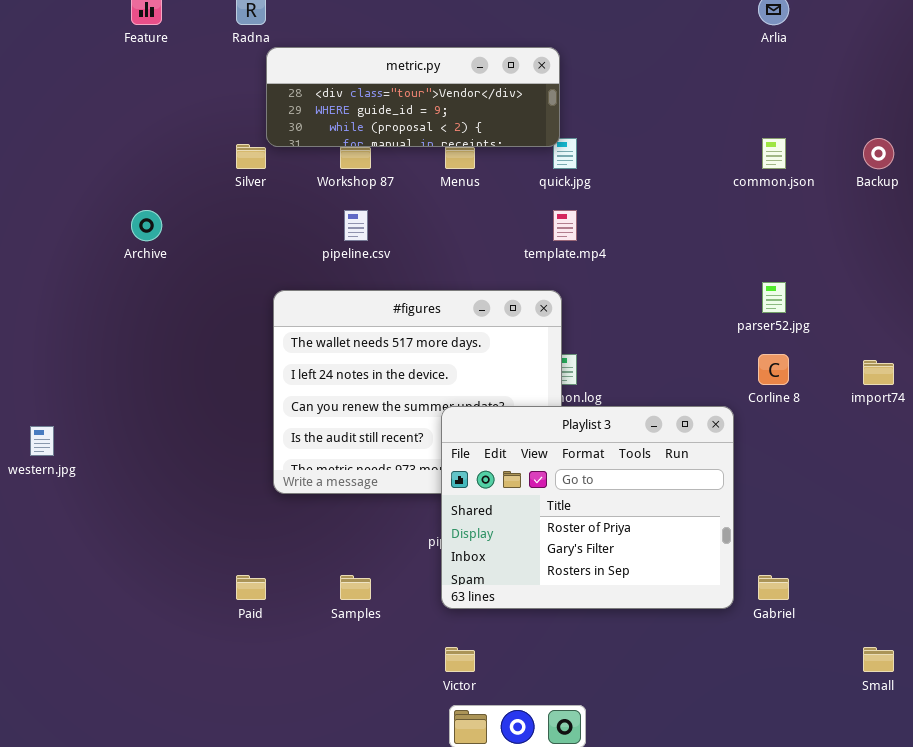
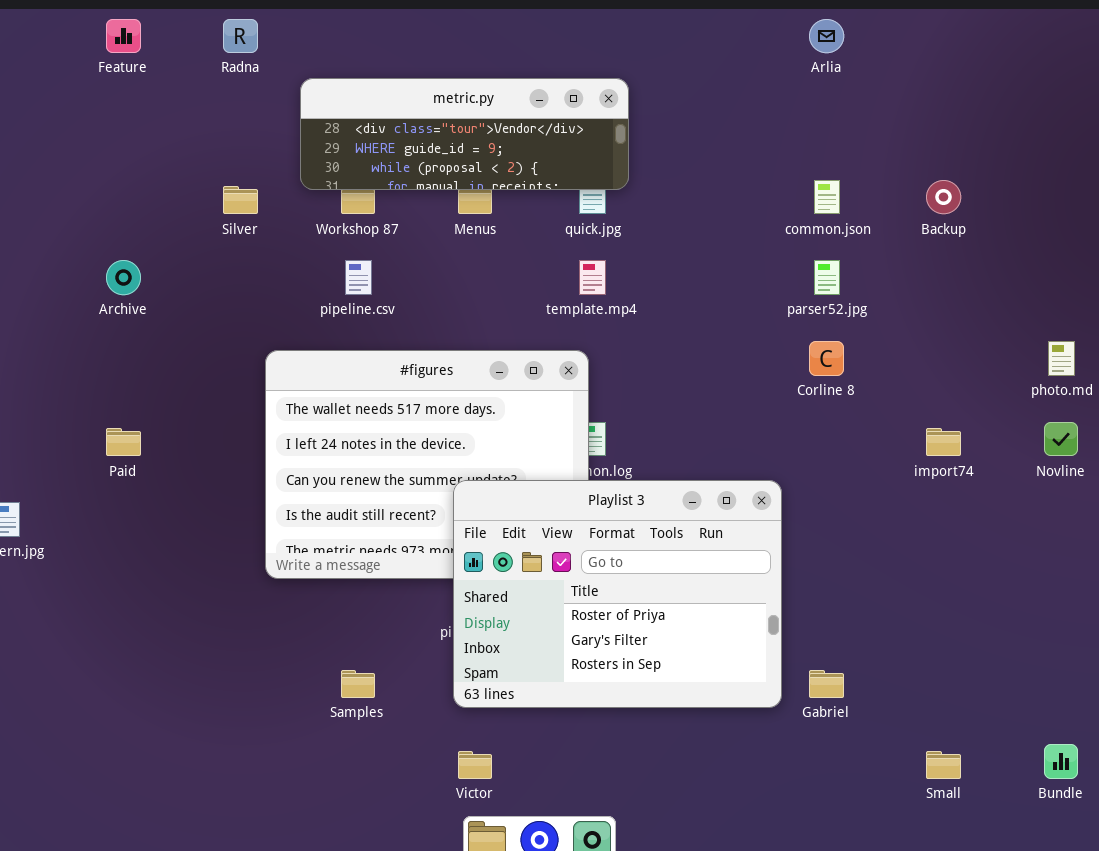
metric.py: [266,47,560,147] -> [300,78,629,190], moved
parser52.jpg: [762,282,786,313] -> [814,260,840,295], moved
Corline 8: [758,354,789,385] -> [809,341,844,376], moved
Paid: [236,575,266,600] -> [106,428,141,456], moved

